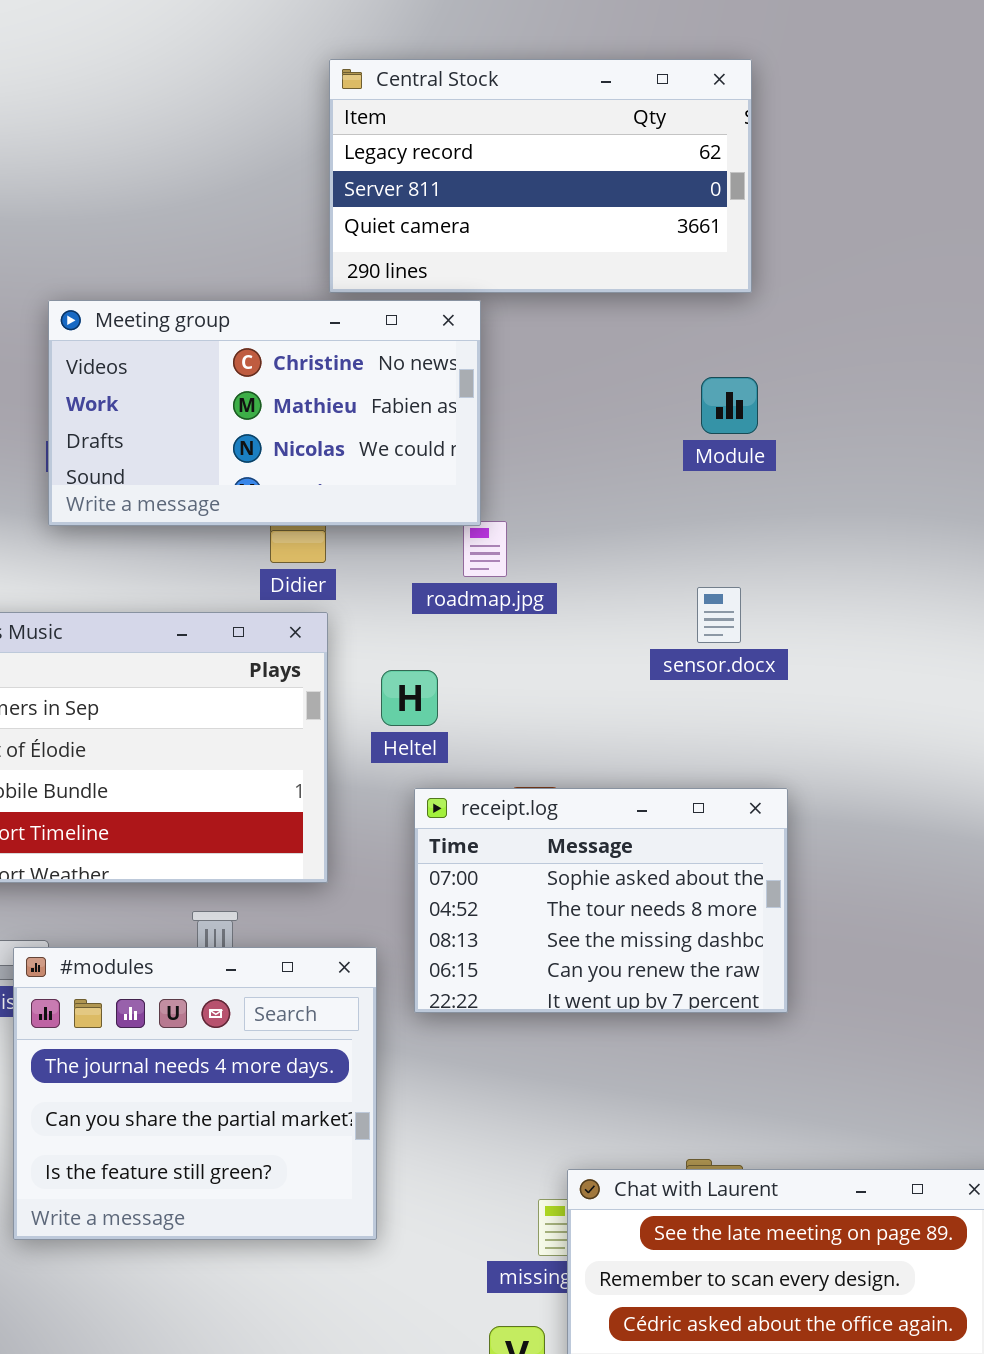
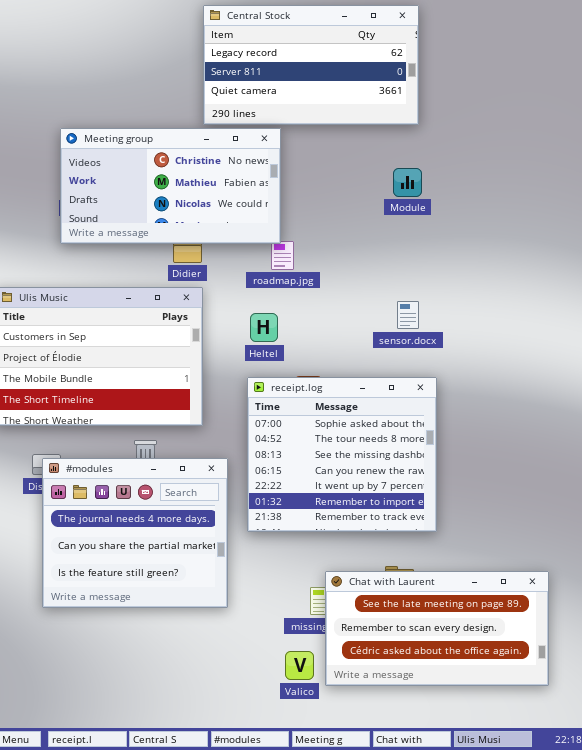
sensor.docx: [697,587,741,643] -> [397,301,419,329], moved
Heltel: [381,670,438,726] -> [250,313,278,342], moved
receipt.log: [414,788,788,1013] -> [247,377,437,532], resized

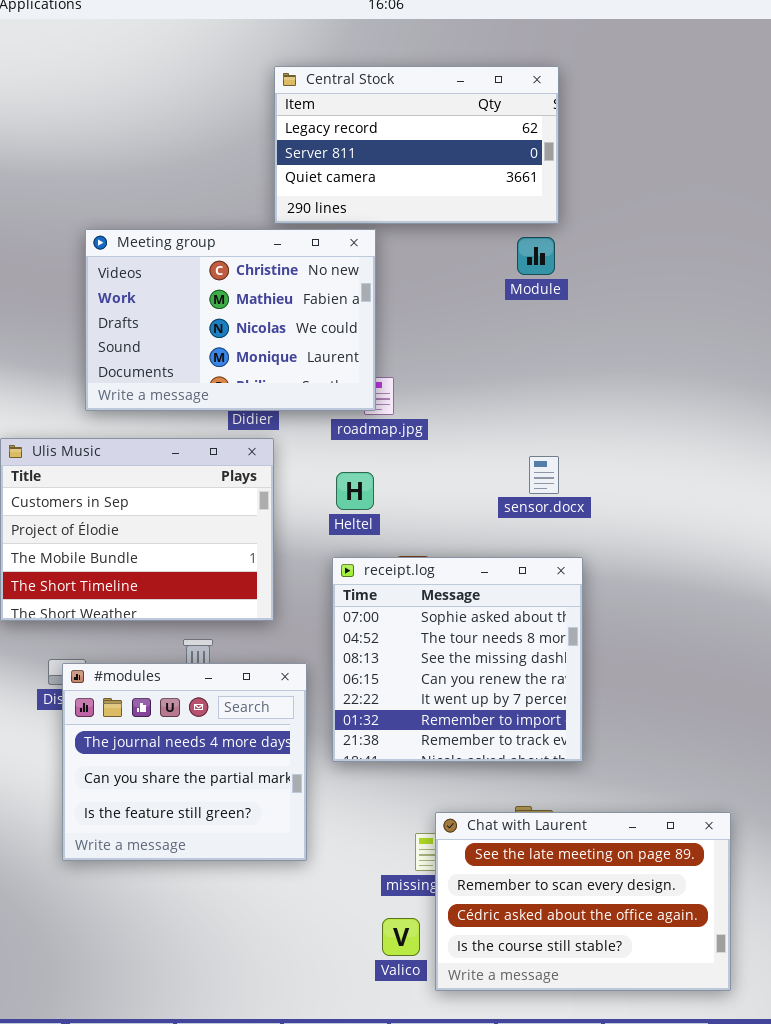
Meeting group: [60,128,281,244] -> [85,229,376,411], resized
Module: [393,168,422,197] -> [517,237,555,275], moved
Chat with Laurent: [325,571,549,686] -> [435,812,731,991], resized

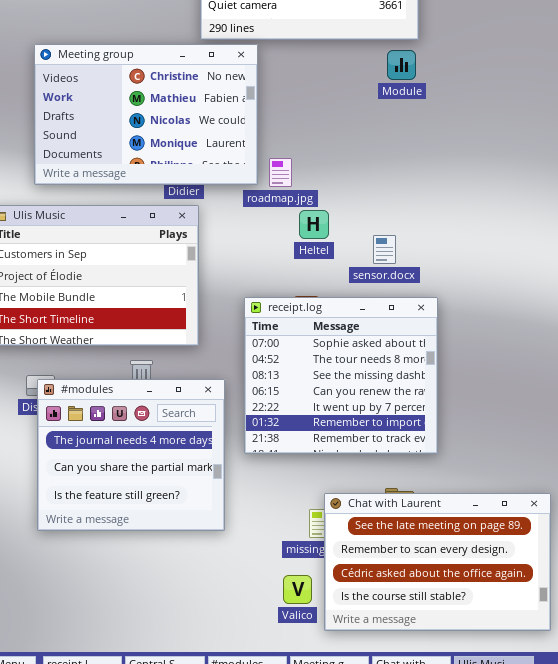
Meeting group: [85,229,376,411] -> [34,44,258,185], moved
sensor.docx: [529,456,559,494] -> [373,235,396,264], moved
Heltel: [336,472,374,510] -> [299,210,329,239], moved

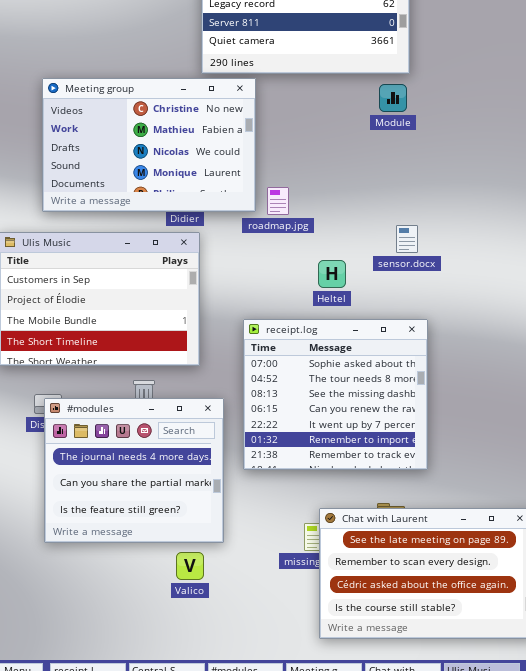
Heltel: [299,210,329,239] -> [318,260,346,288], moved
sensor.docx: [373,235,396,264] -> [396,225,418,253], moved
Valico: [283,575,312,604] -> [176,552,204,580], moved

